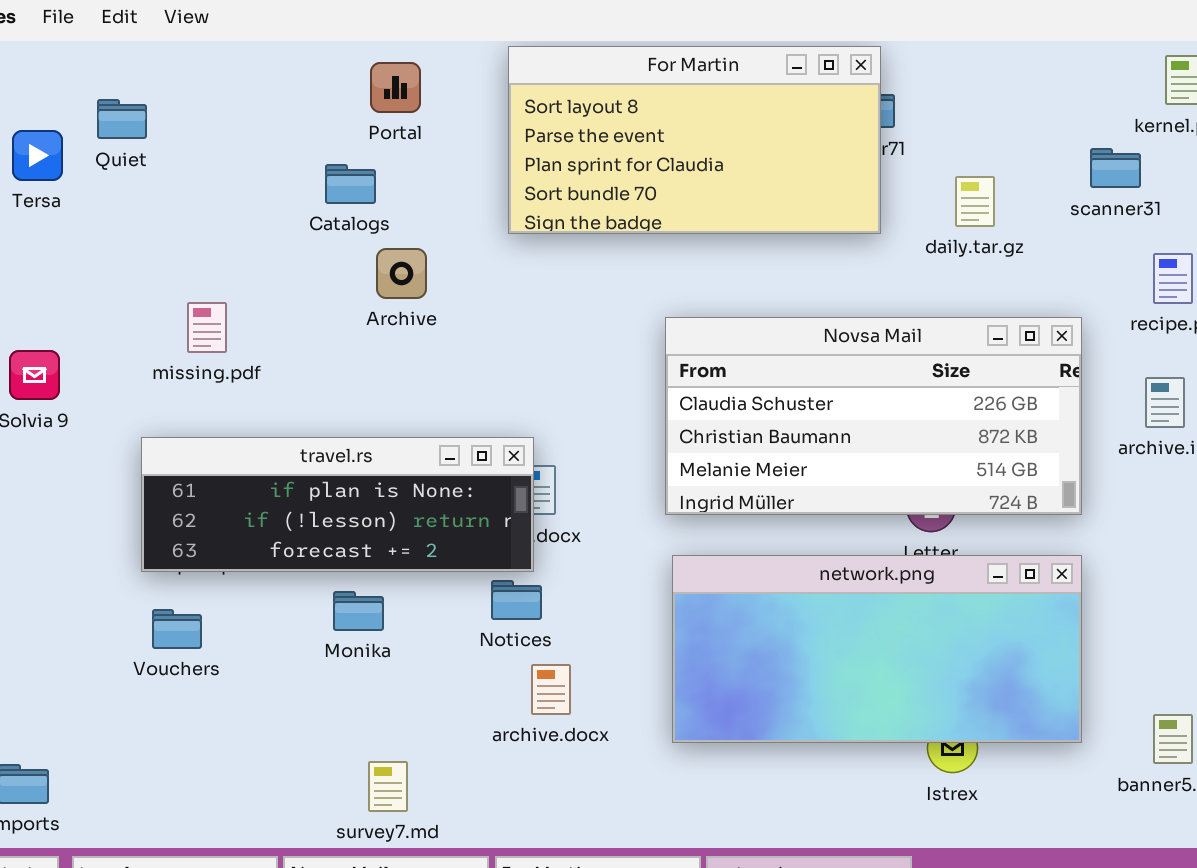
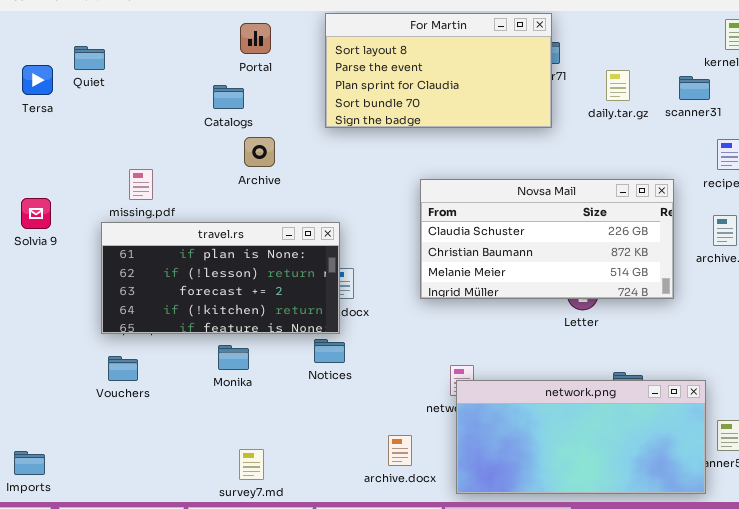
daily.tar.gz: [955,176,995,227] -> [606,70,630,101], moved
travel.rs: [141,437,534,572] -> [101,222,340,334], resized
network.png: [672,555,1082,743] -> [456,380,706,494], moved
archive.docx: [531,664,571,715] -> [388,435,412,466], moved

